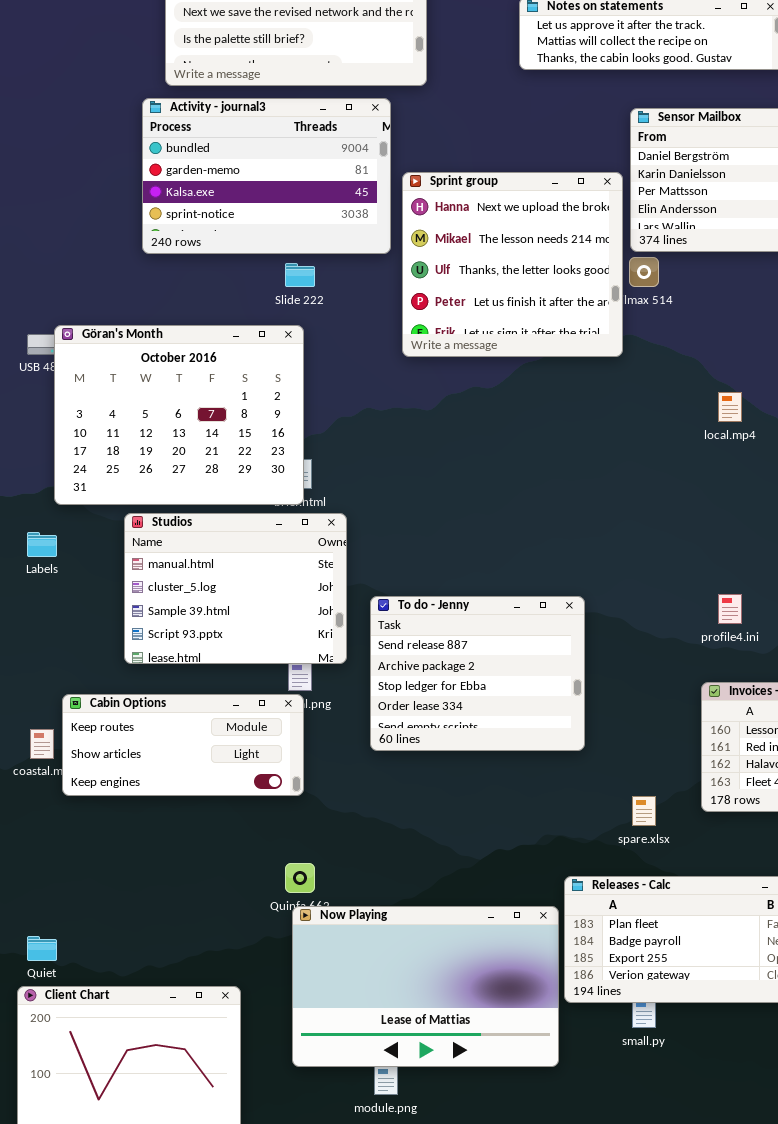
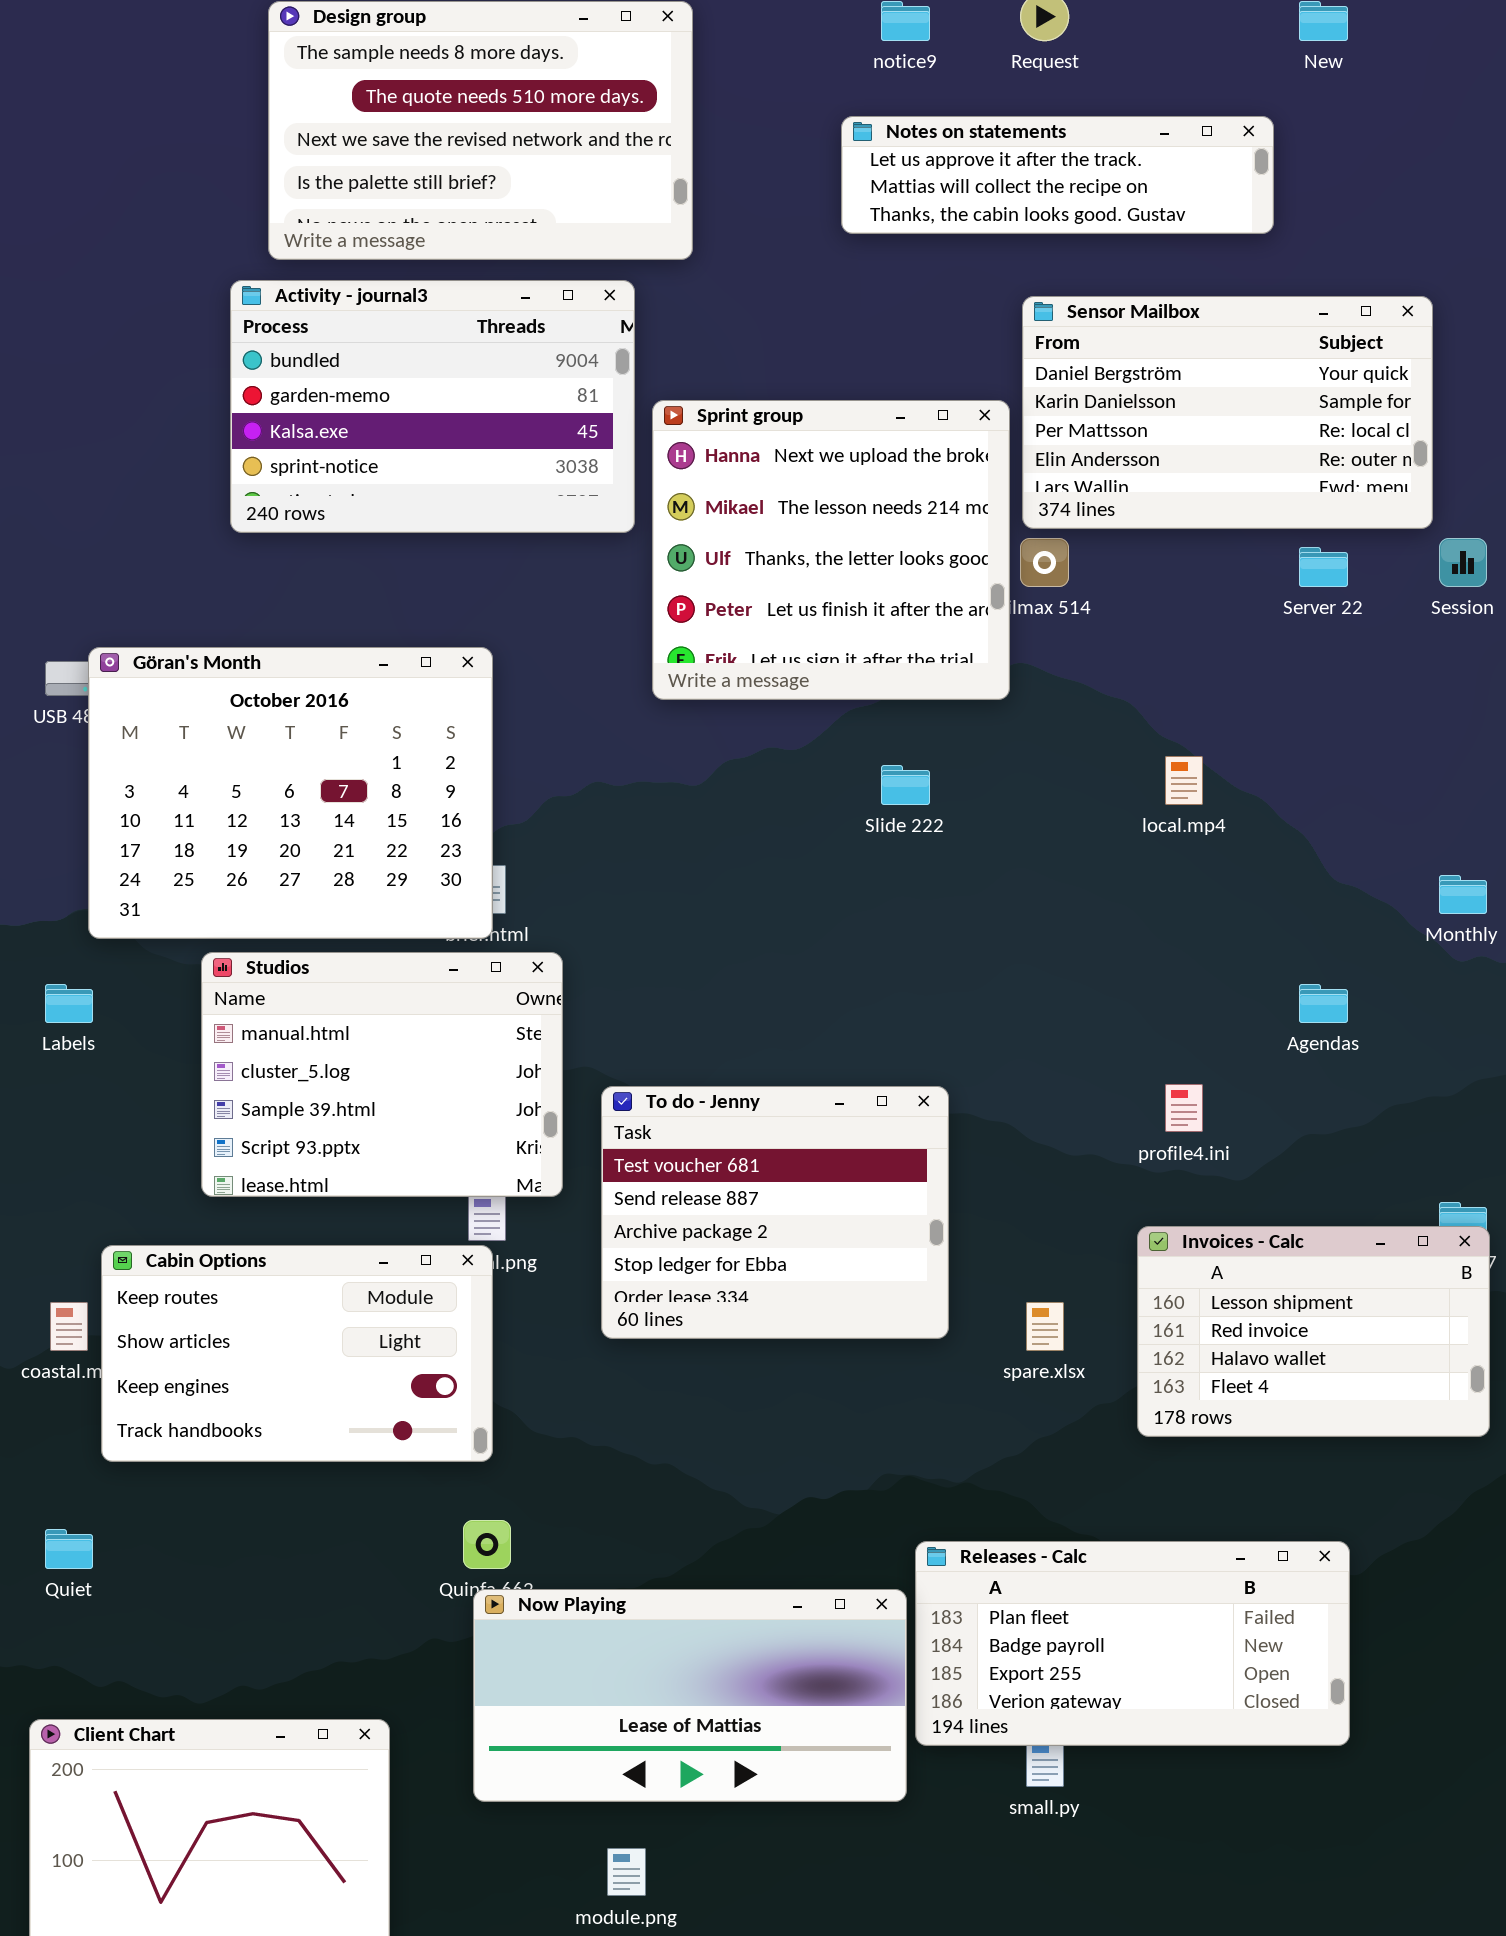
Slide 222: [285,263,315,287] -> [881,765,930,805], moved
To do - Jenny: [370,596,585,751] -> [601,1086,949,1339], scrolled up 1 row
Cabin Options: [62,694,304,796] -> [101,1245,493,1462], resized
spare.xlsx: [632,796,656,826] -> [1026,1302,1064,1351], moved
Now Playing: [292,906,559,1067] -> [473,1589,907,1802], resized
Quiet: [27,936,57,961] -> [45,1529,93,1569], moved

